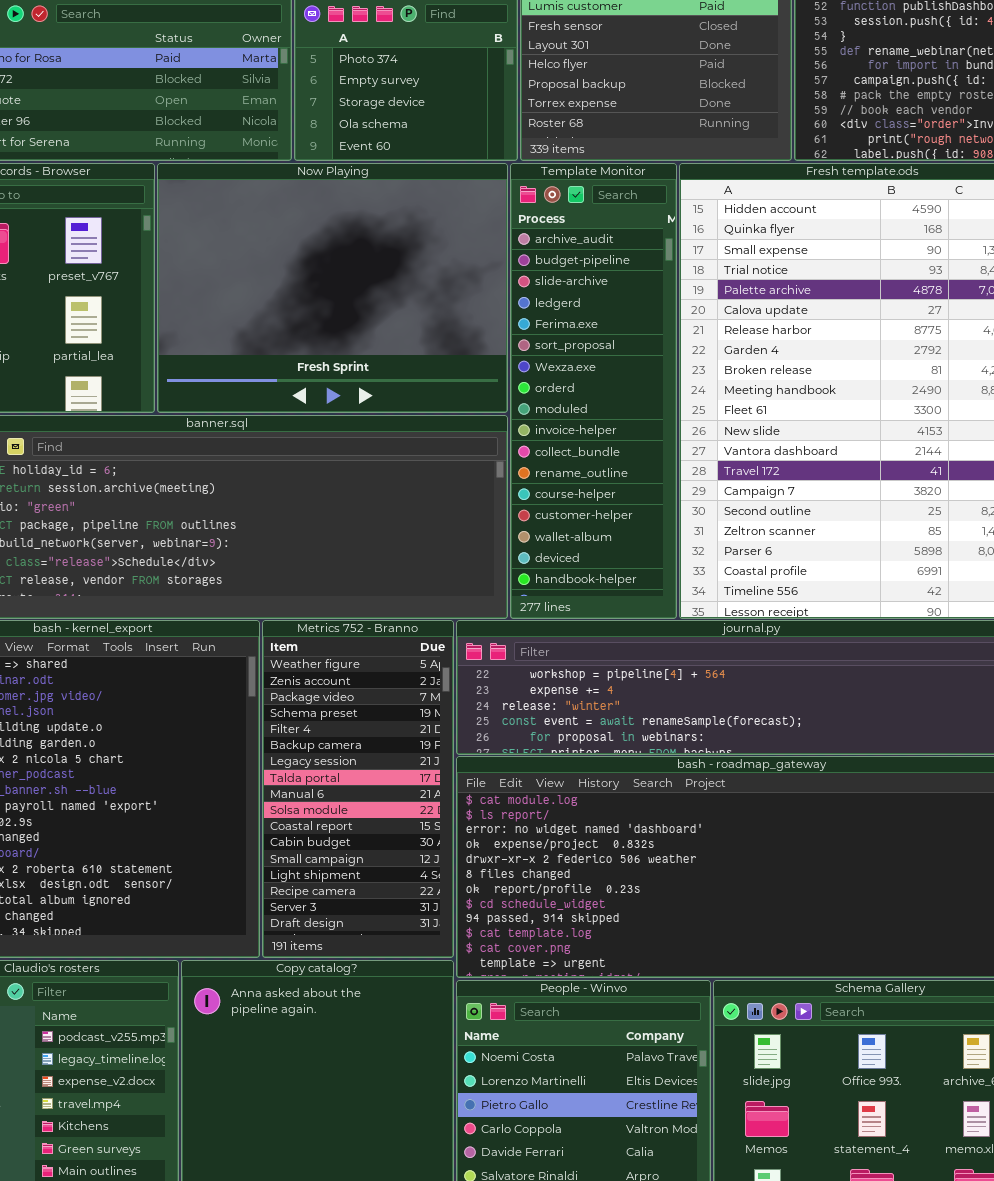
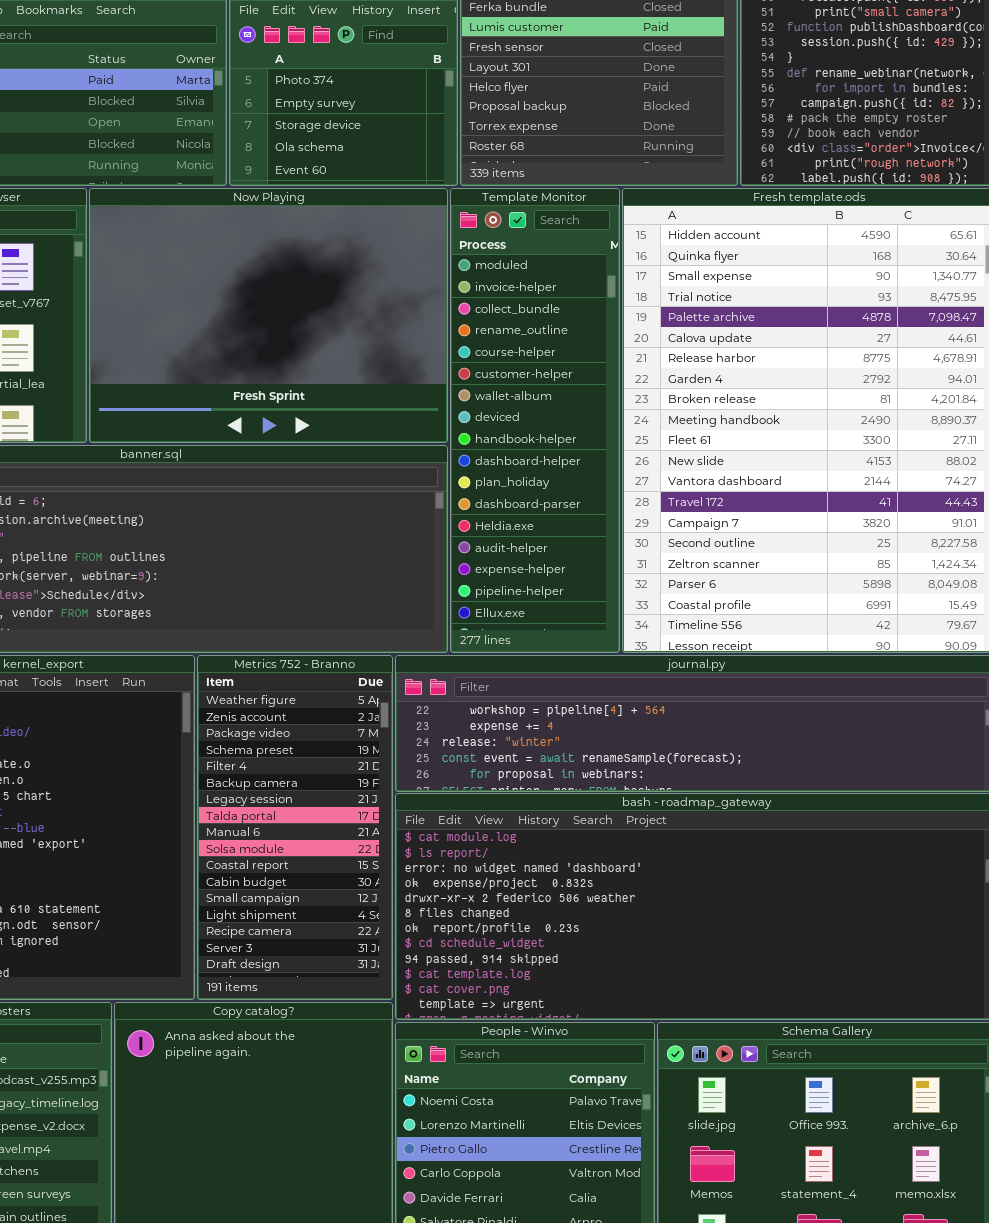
Template Monitor: [510,163,677,619] -> [450,188,620,653], scrolled down 8 rows

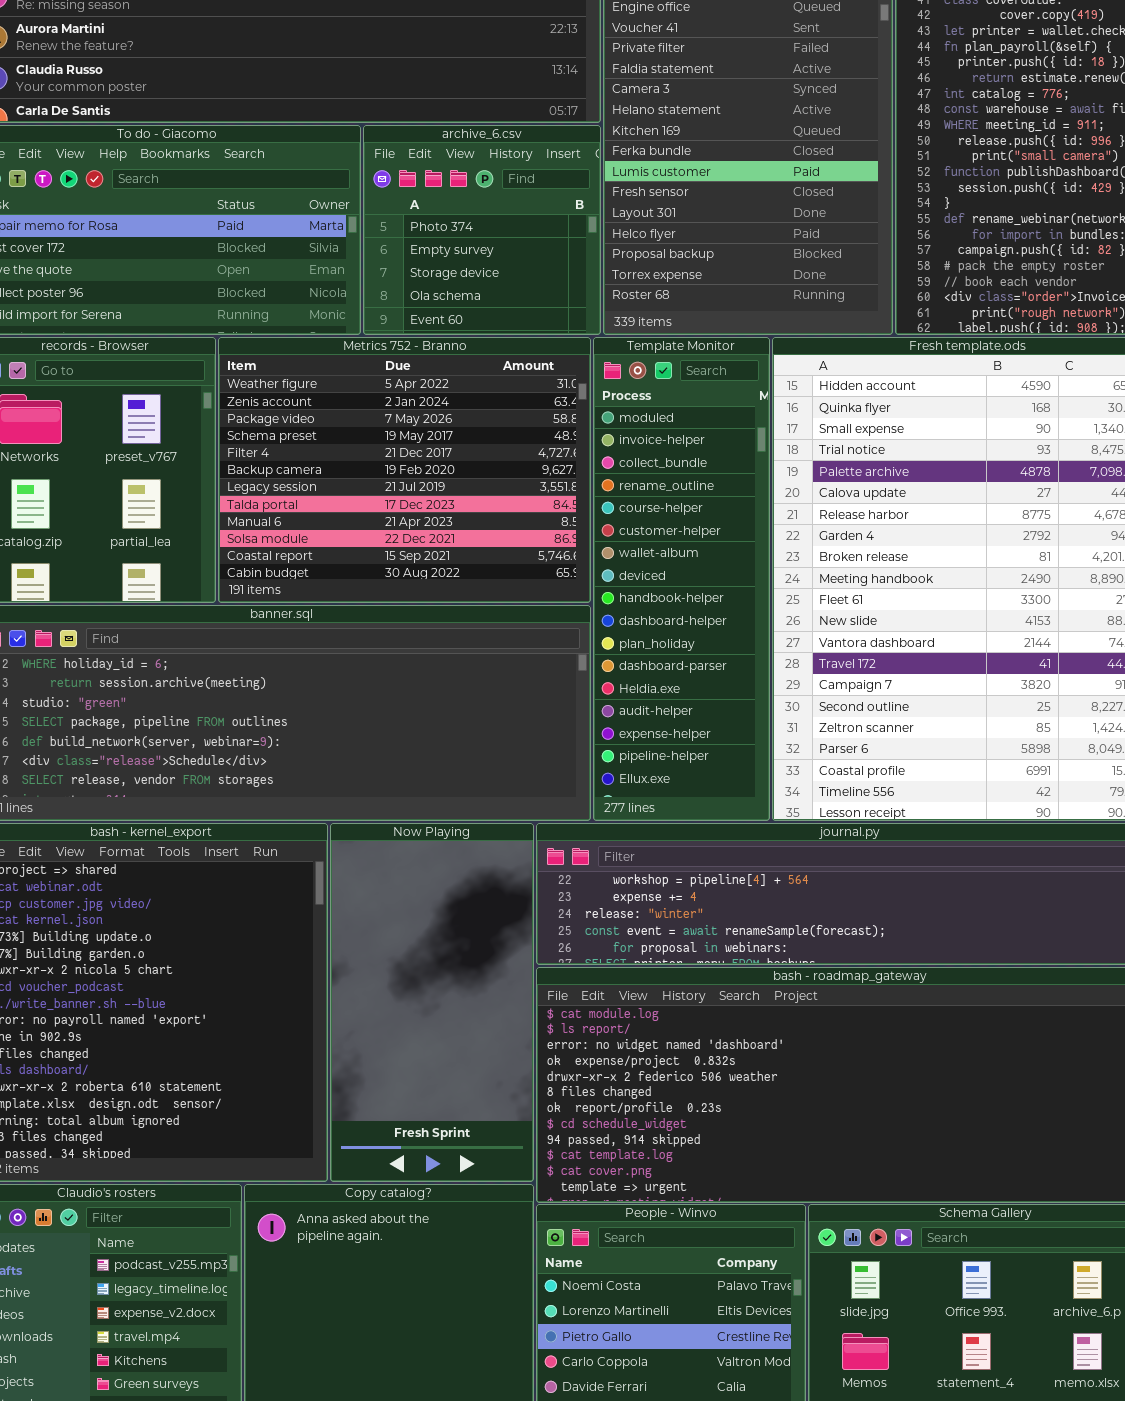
Now Playing: [89,188,448,443] -> [330,823,534,1182], moved, resized
Metrics 752 - Branno: [197,655,393,1000] -> [218,337,591,603], moved, resized

